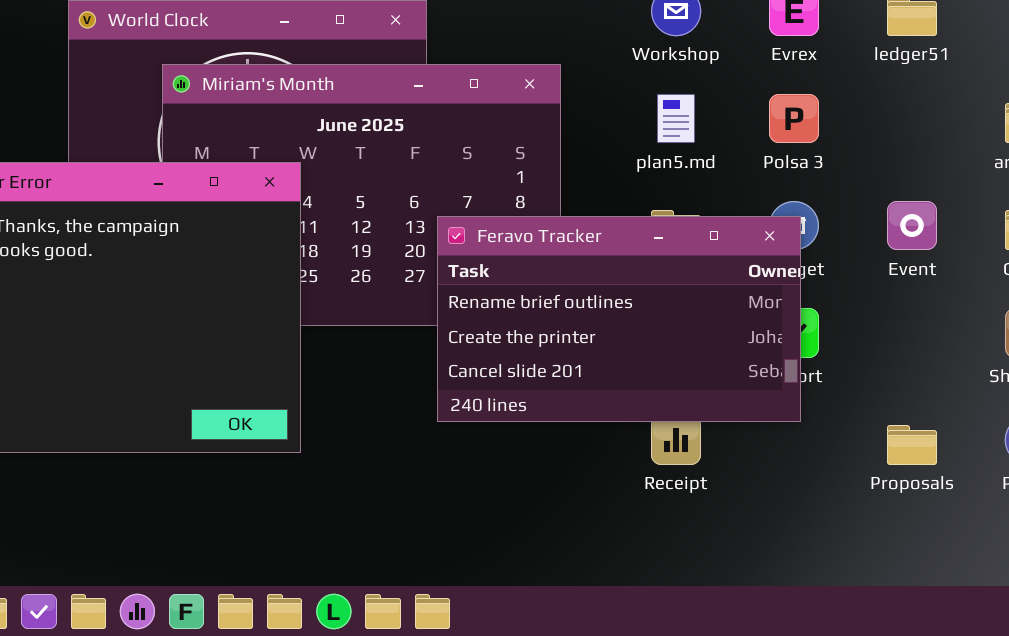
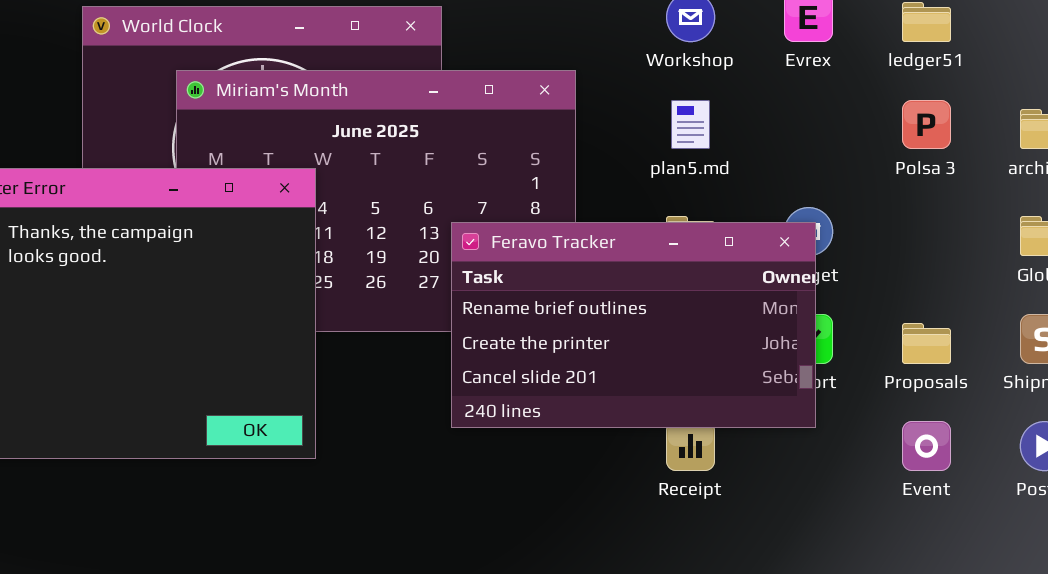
Polsa 3: [769,94,819,143] -> [902,100,951,149], moved
Event: [887,201,937,250] -> [902,421,951,471], moved
Proposals: [887,425,937,465] -> [902,323,951,364], moved

